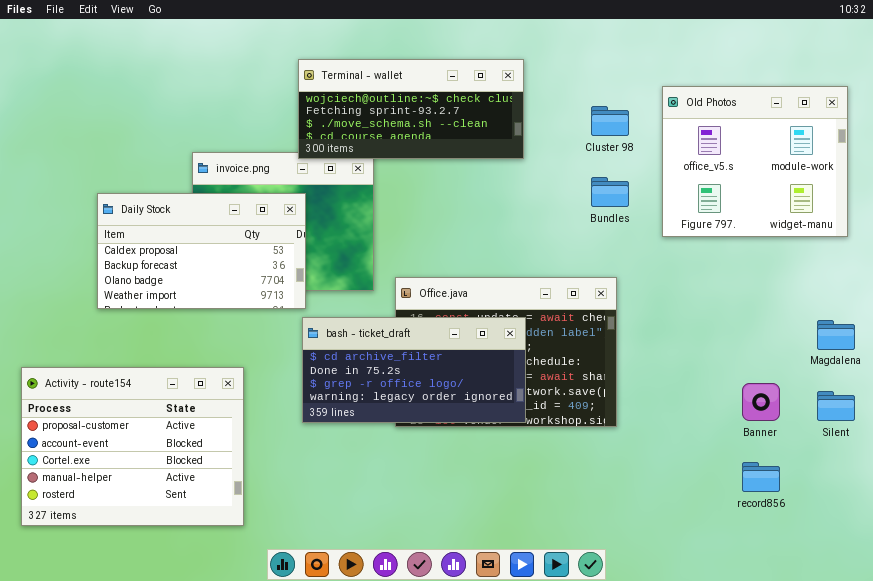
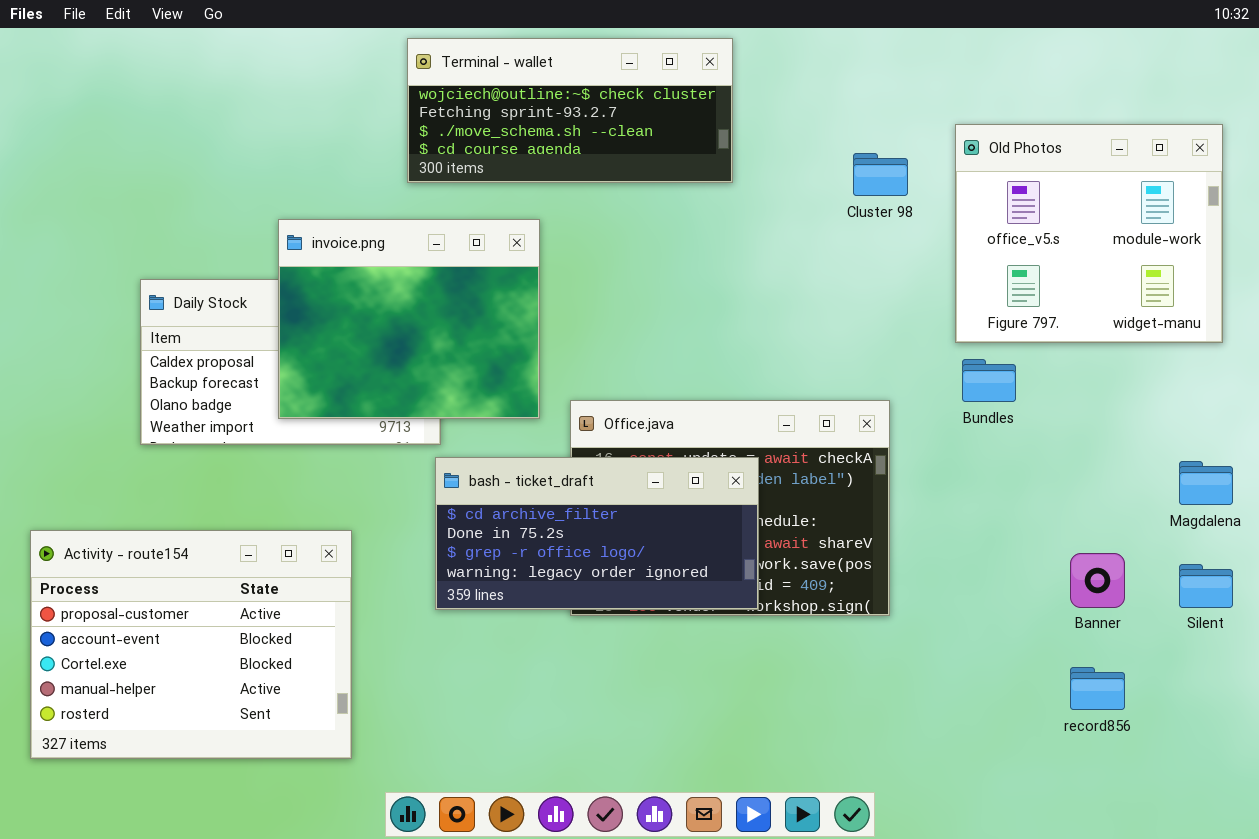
Terminal - wallet: [298,59,524,159] -> [407,38,733,183], moved
invoice.png: [192,152,374,291] -> [278,219,540,419], raised
Bundles: [591,177,629,207] -> [962,359,1016,402], moved

